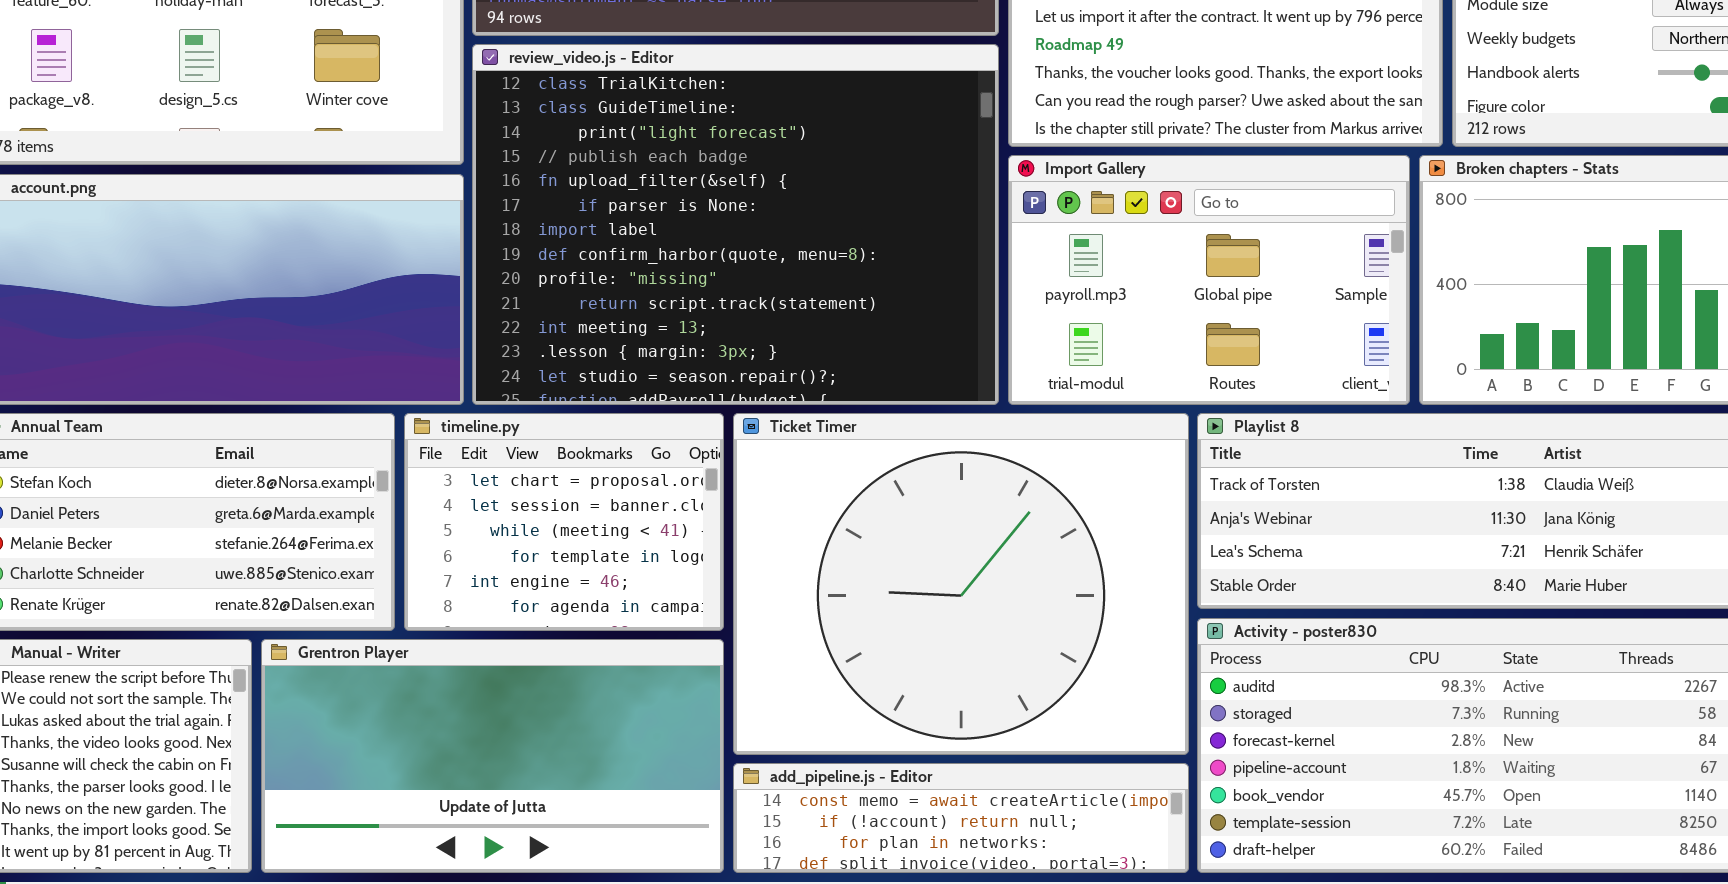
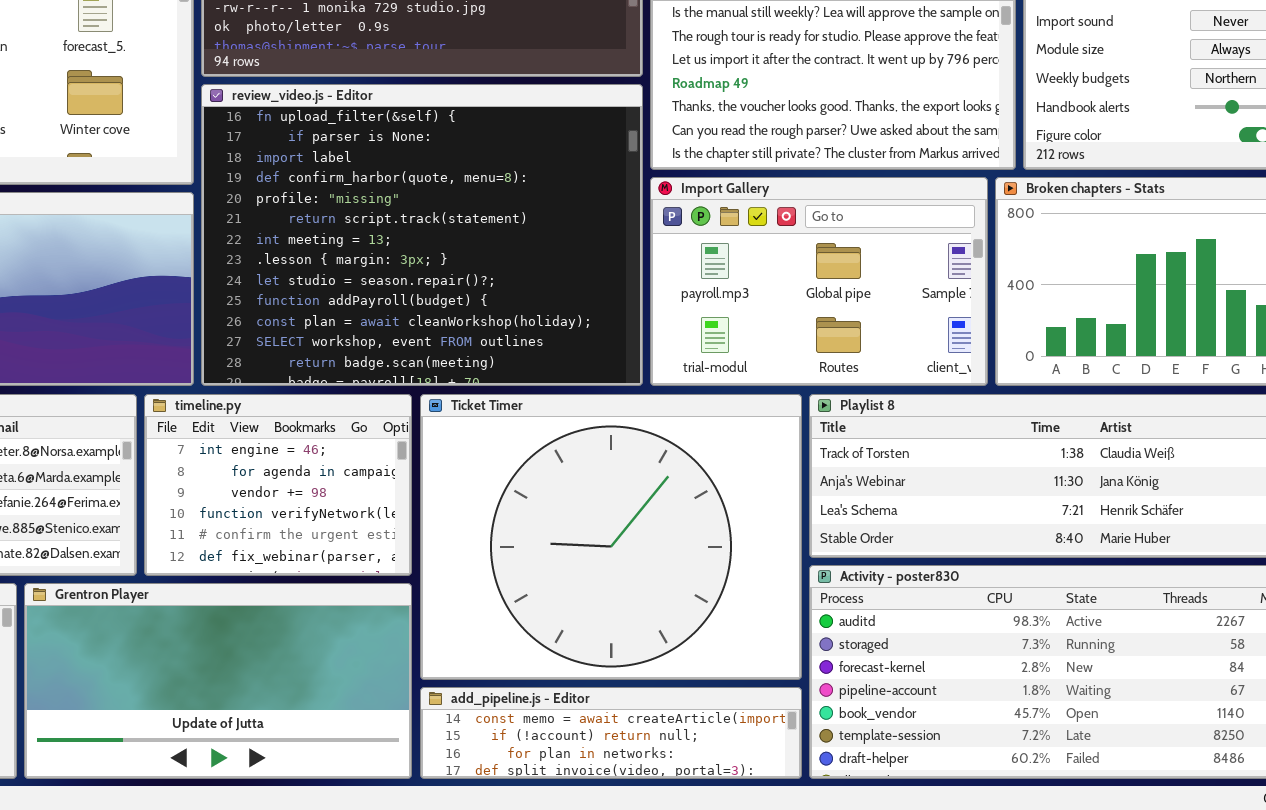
review_video.js - Editor: [472,44,999,405] -> [201,84,643,386], scrolled down 4 rows
timeline.py: [404,413,724,631] -> [144,394,412,576], scrolled down 4 rows

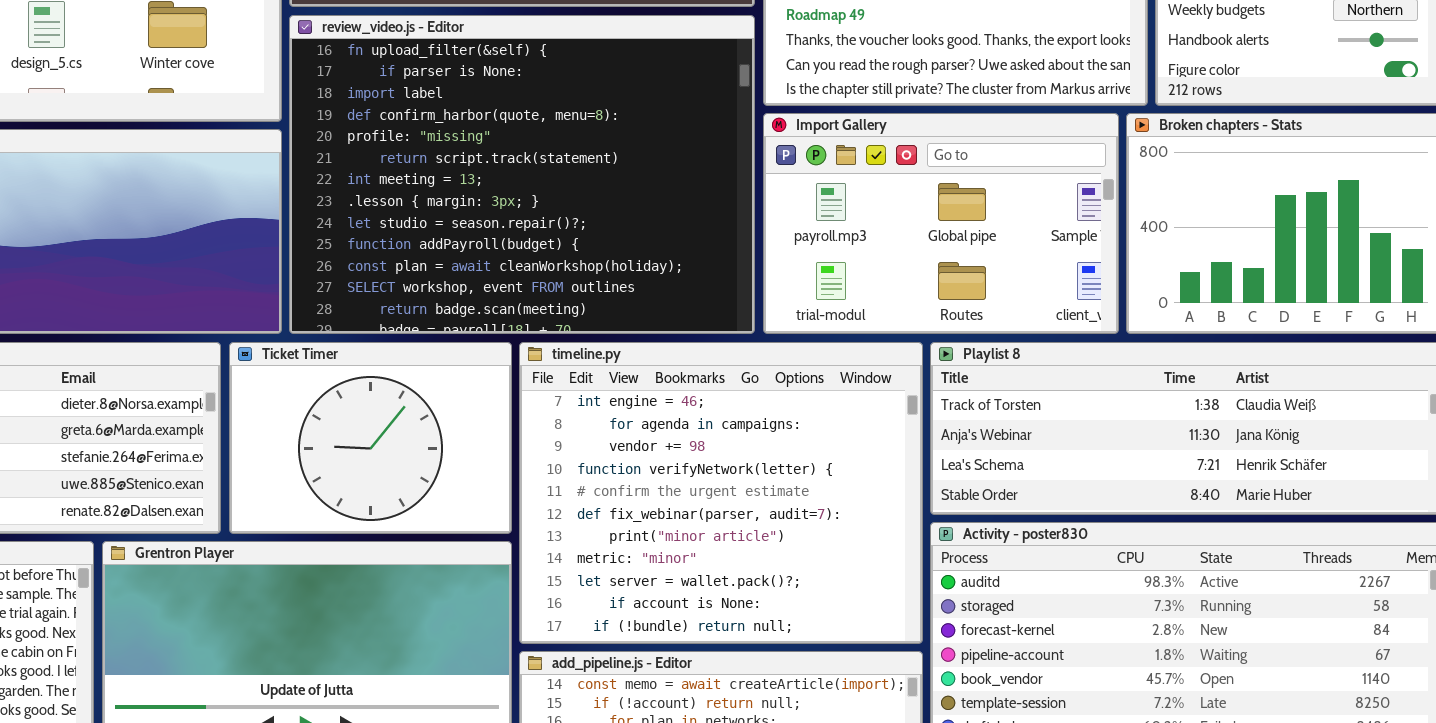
timeline.py: [144,394,412,576] -> [519,342,923,644], moved, resized
Ticket Timer: [420,394,802,680] -> [229,342,512,534], moved, resized

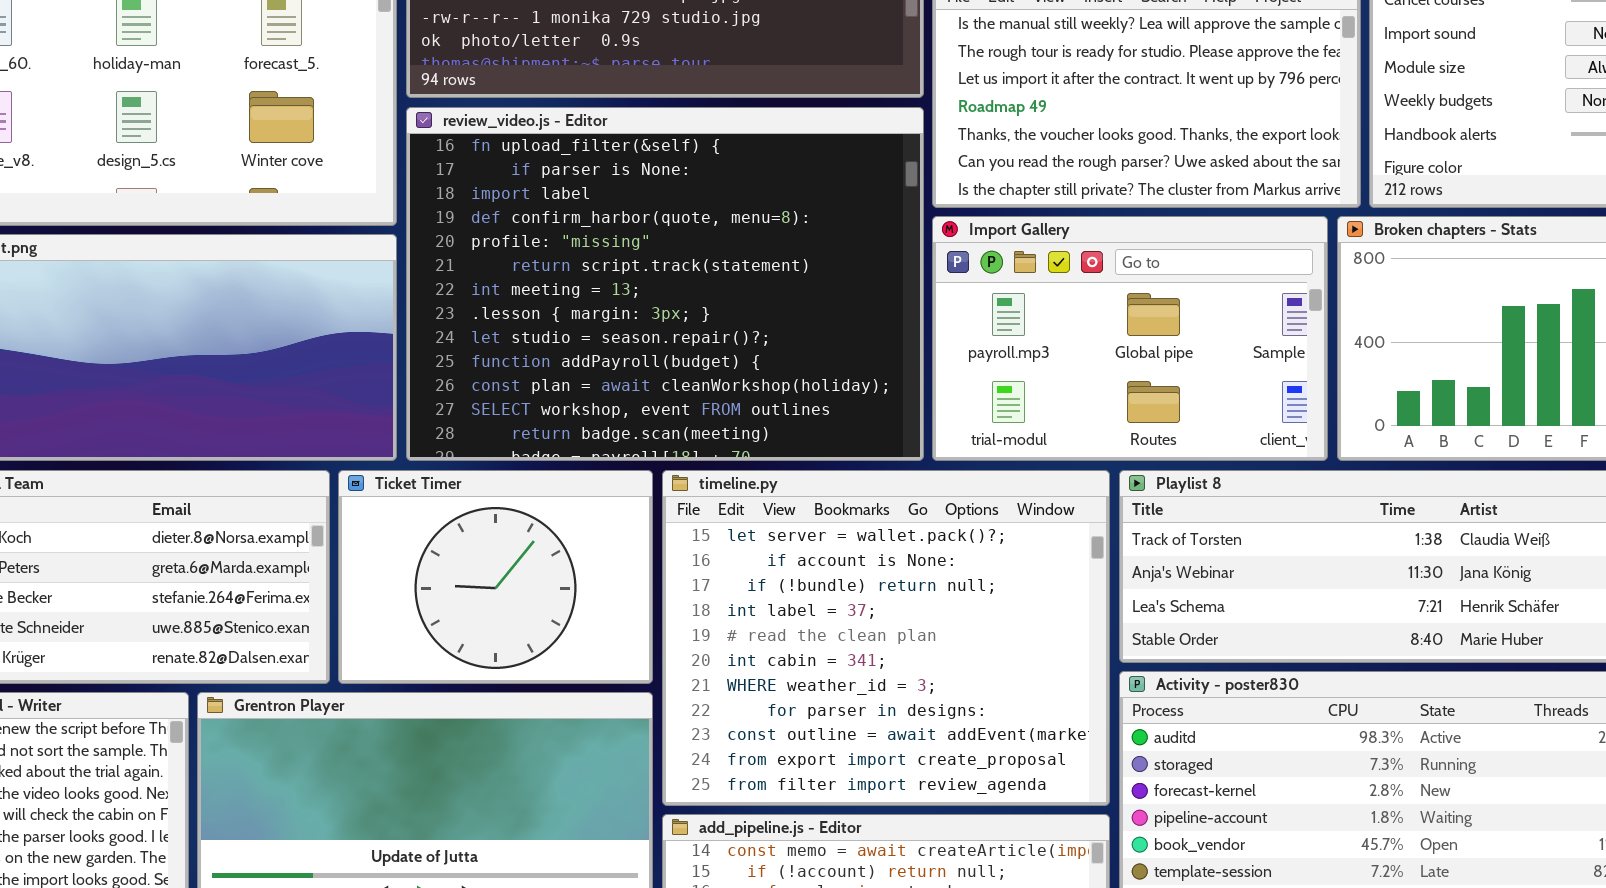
timeline.py: [519,342,923,644] -> [662,470,1110,806], scrolled down 8 rows

